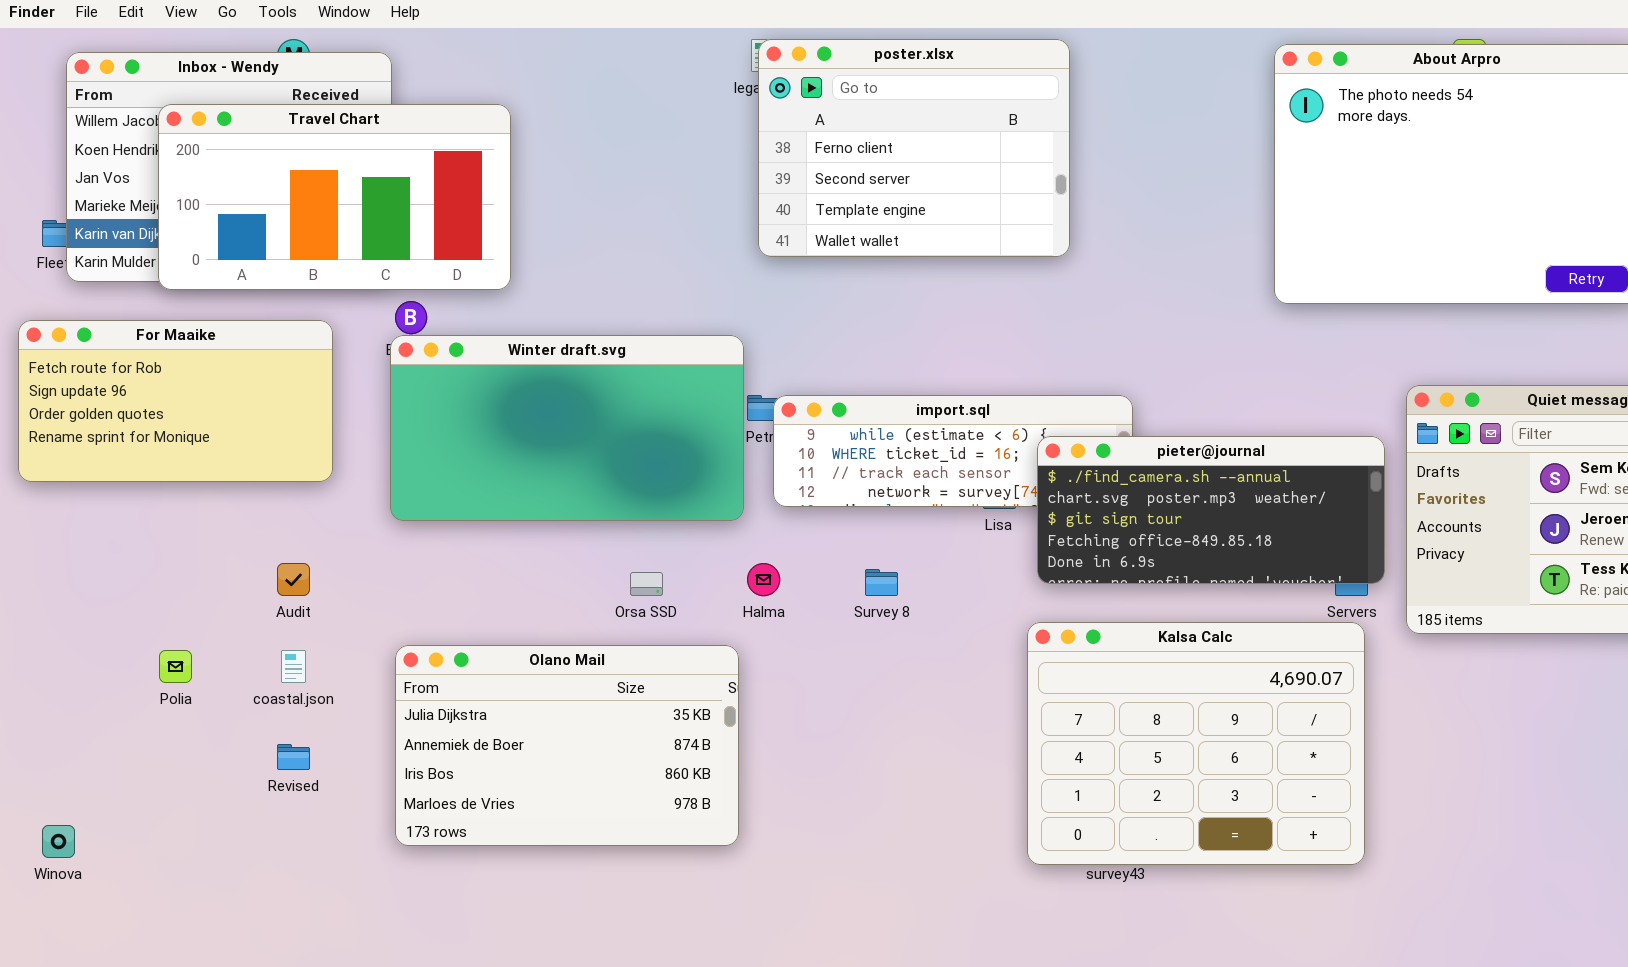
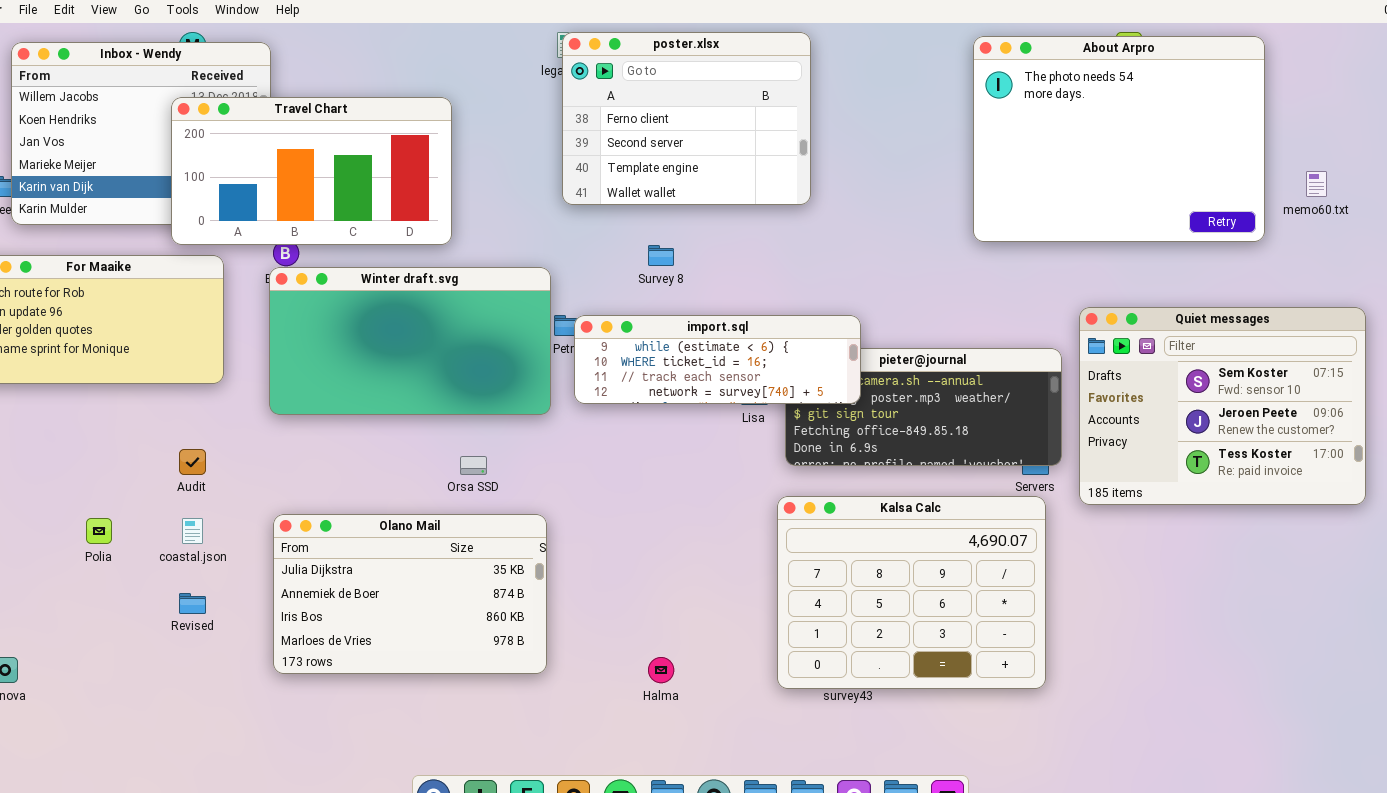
Travel Chart: [158,104,511,290] -> [171,97,452,245], moved
import.sql: [773,395,1133,507] -> [574,315,861,404], raised
Halma: [747,563,780,596] -> [648,657,674,683], moved
Survey 8: [865,569,898,596] -> [648,245,674,266], moved

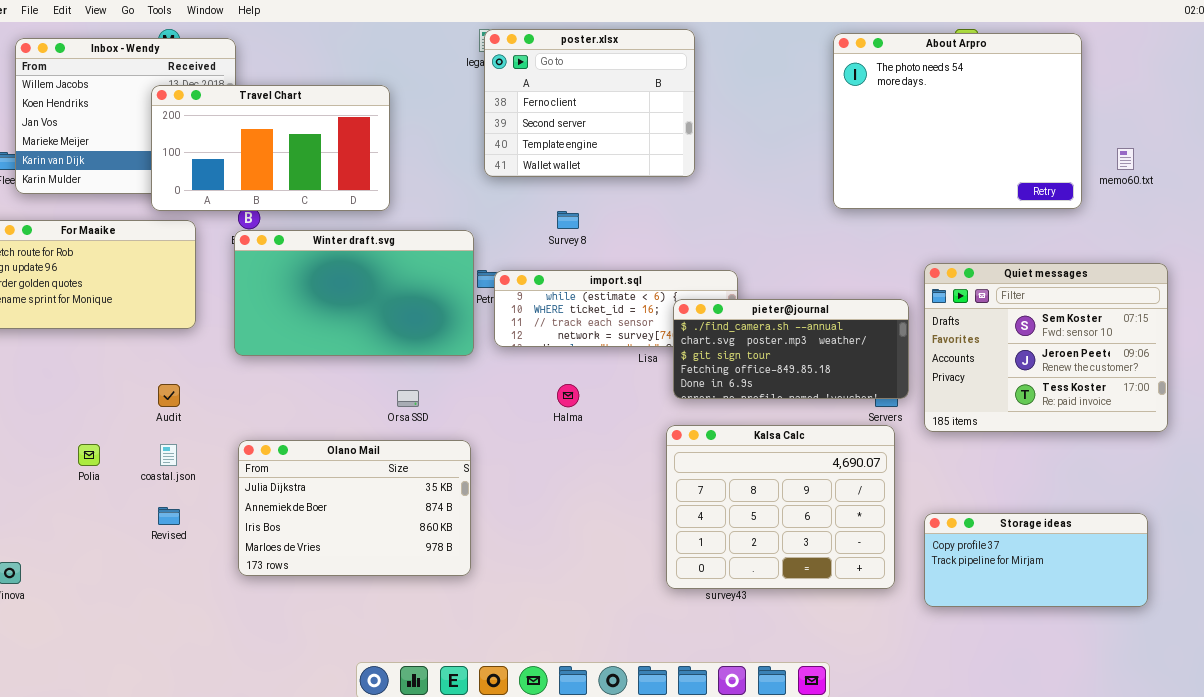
pieter@journal: [785,348,1062,466] -> [673,299,909,399], raised
Storage ideas: none -> [924,513,1148,607], opened
Halma: [648,657,674,683] -> [557,384,579,407], moved

